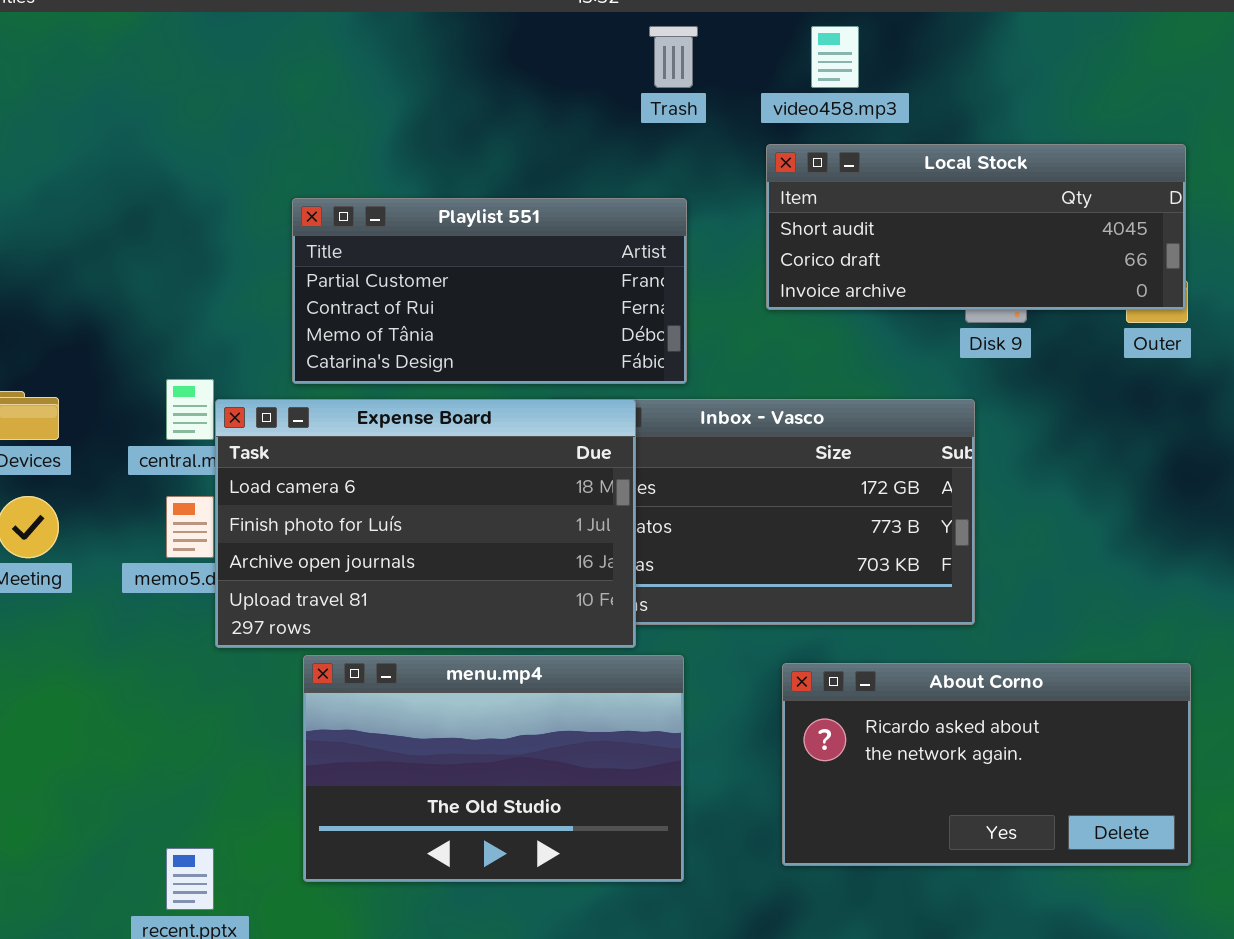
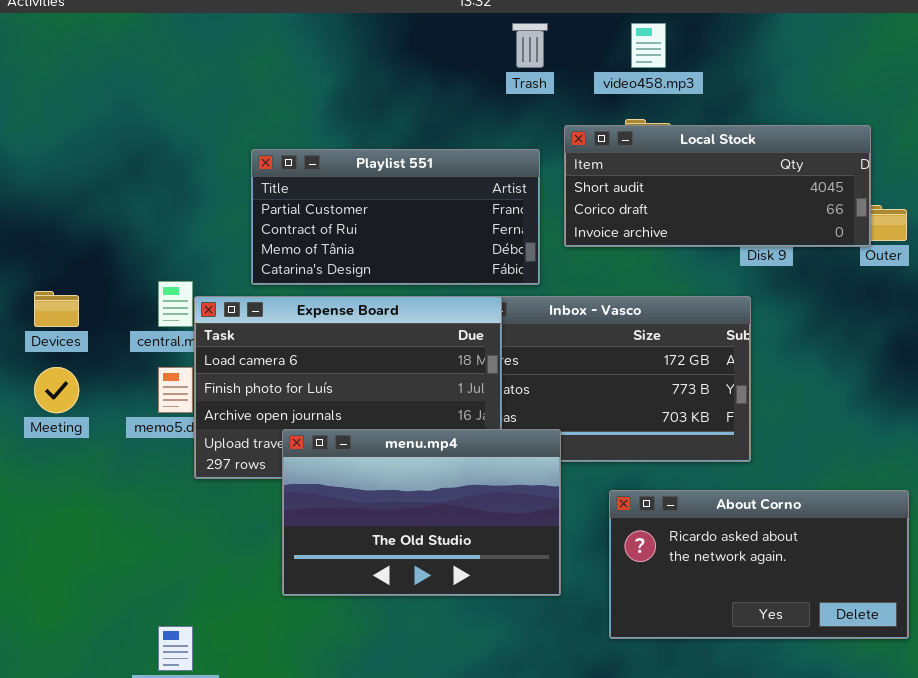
Local Stock: [766,144,1186,310] -> [564,125,871,247], moved
menu.mp4: [303,655,684,882] -> [282,429,561,596], moved

